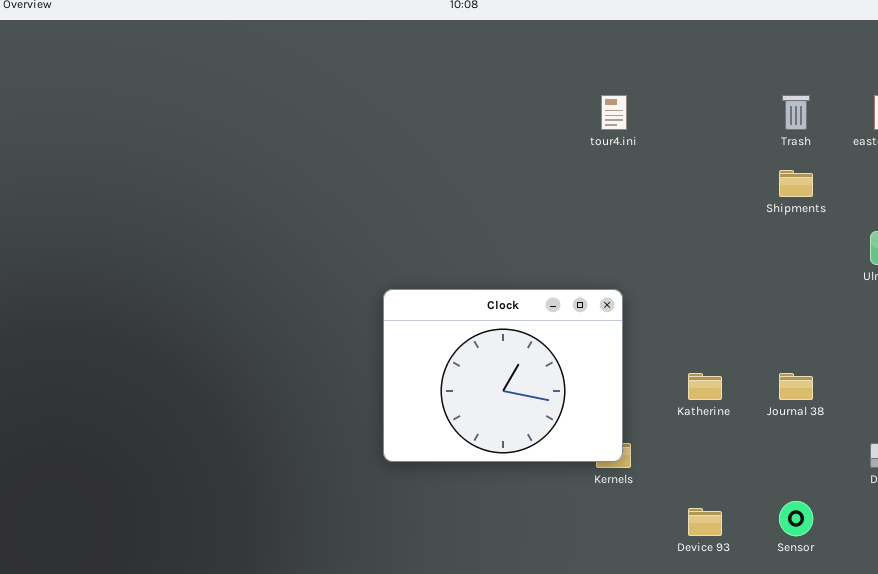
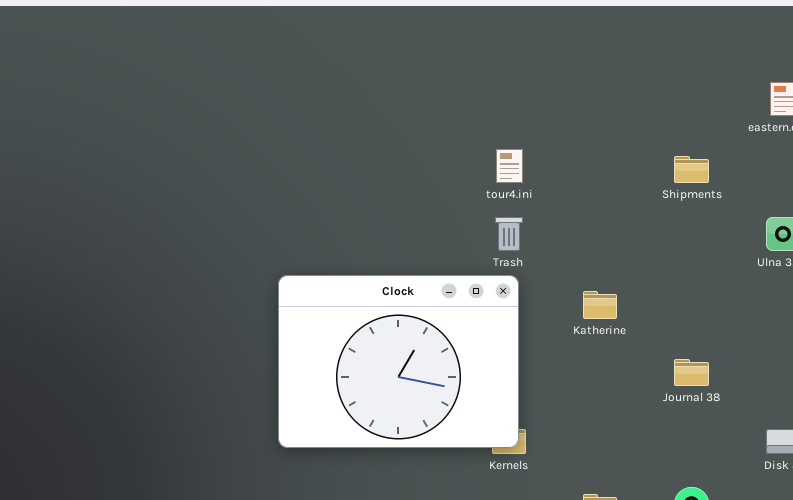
tour4.ini: [601,95,627,130] -> [496,149,523,183], moved
Trash: [782,95,810,130] -> [495,217,523,251], moved
Katherine: [688,373,722,400] -> [583,291,617,319], moved

